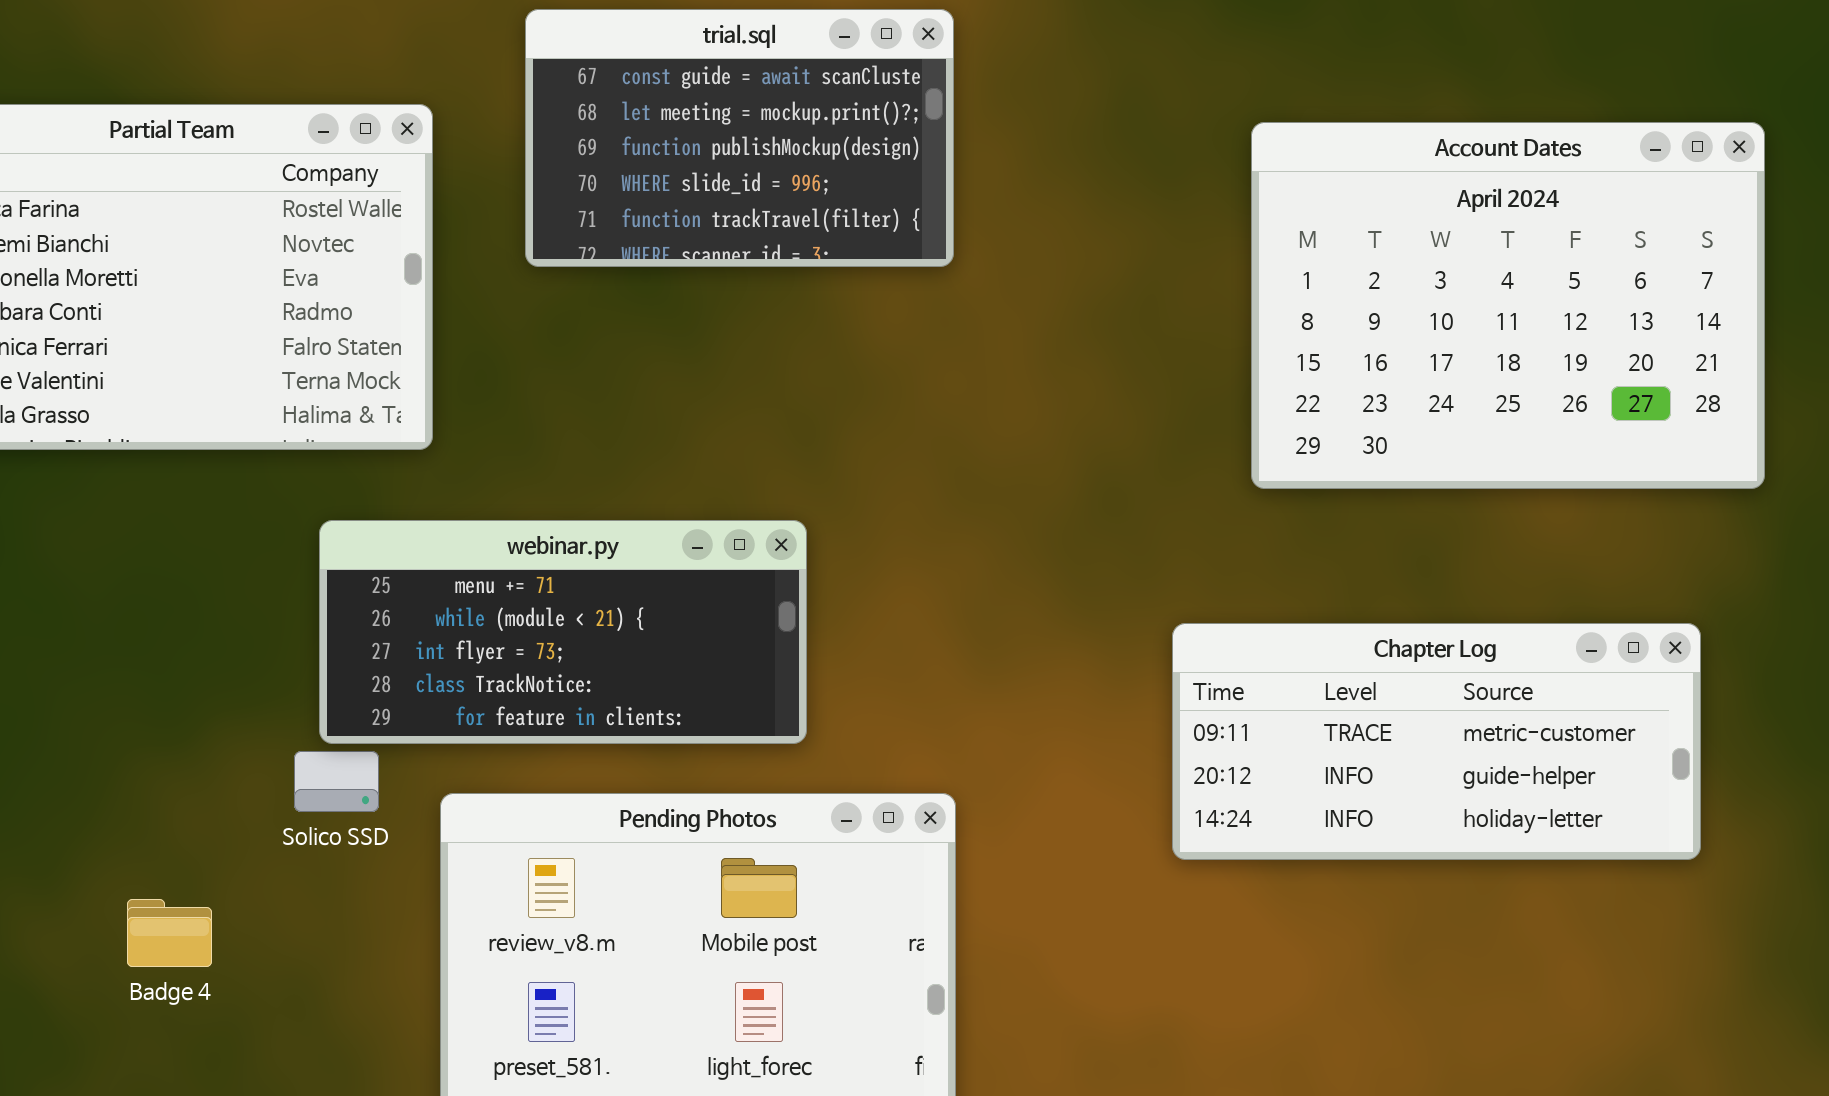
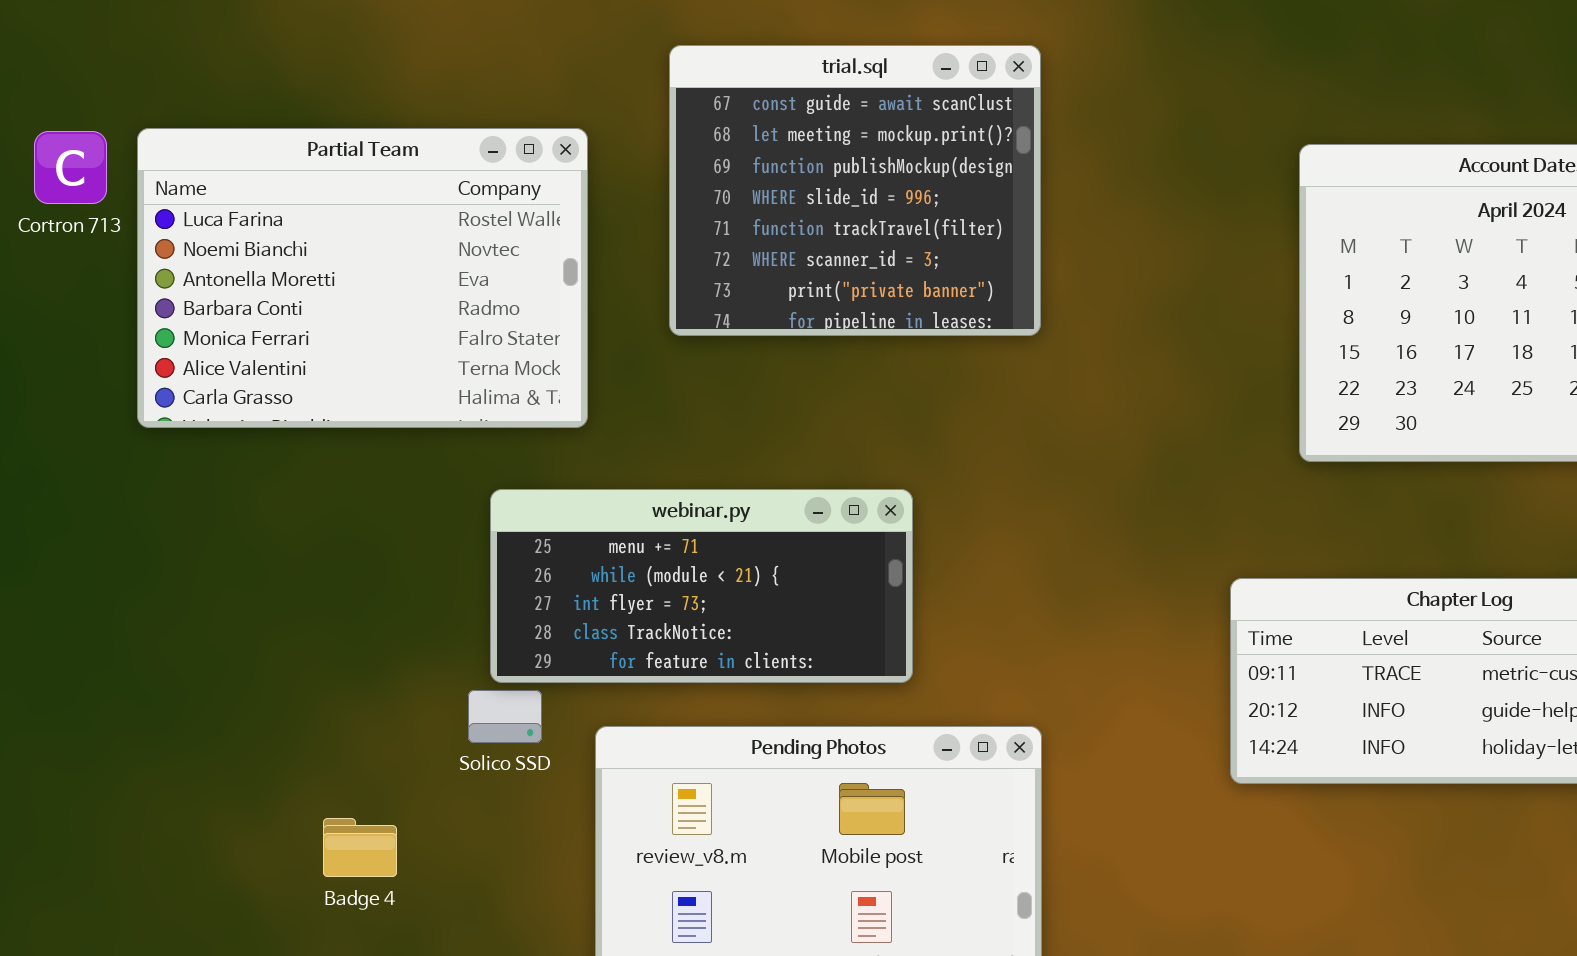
trial.sql: [525,9,954,267] -> [669,45,1041,336], resized

